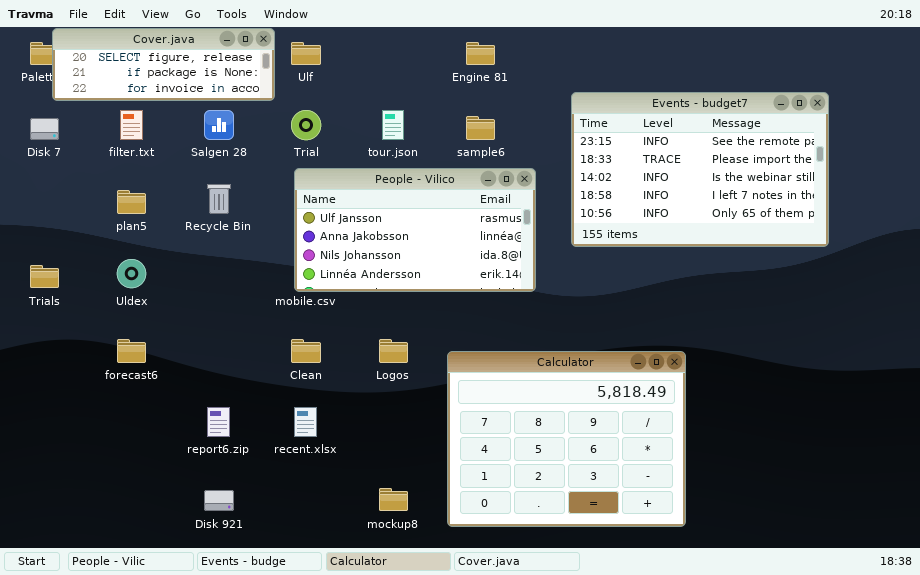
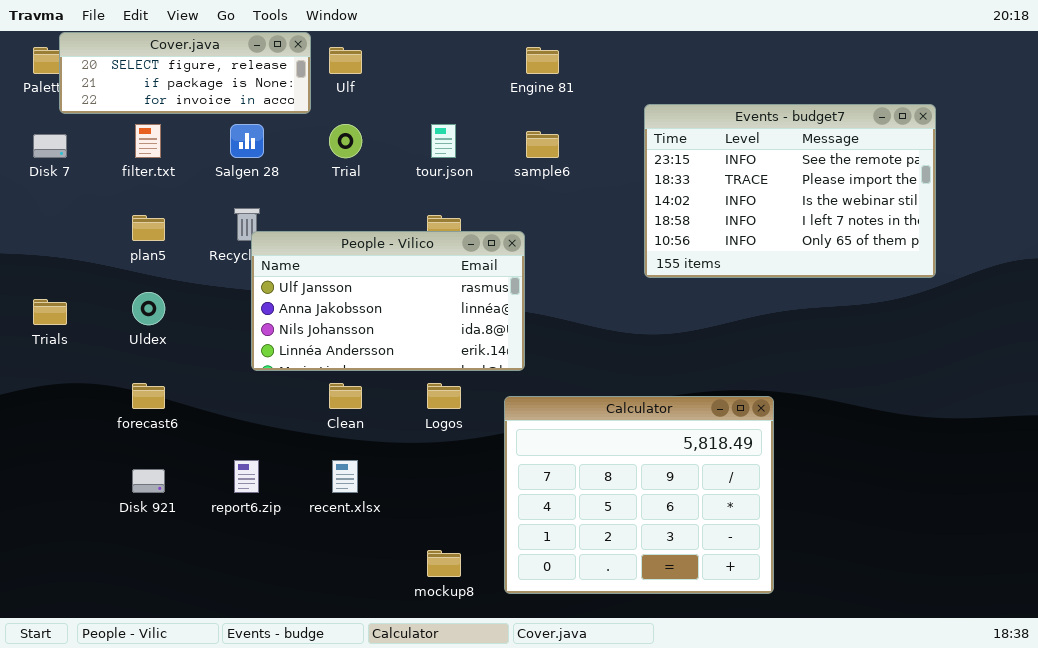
People - Vilico: [294,168,536,292] -> [251,231,525,371], moved
Disk 921: [204,490,234,511] -> [132,469,165,493], moved

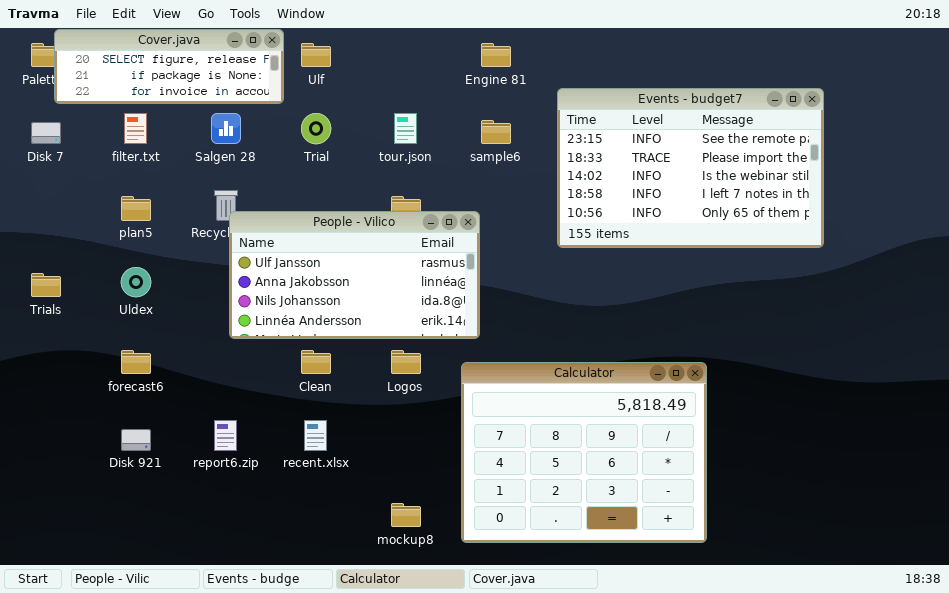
Events - budget7: [644,104,936,278] -> [557,88,824,248], moved

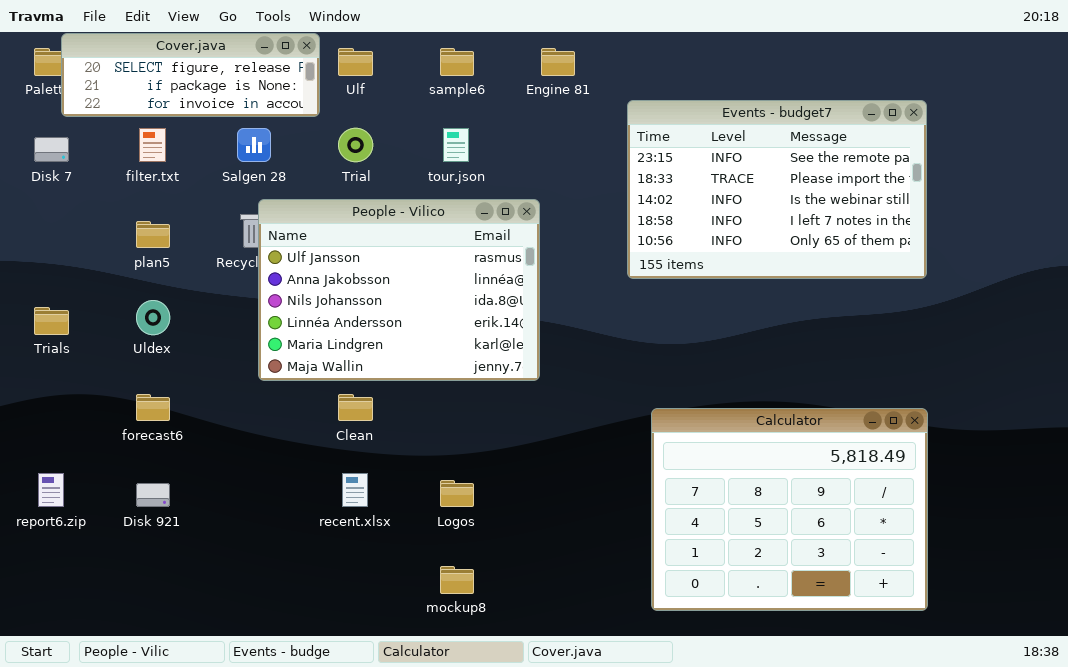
sample6: [481,120,511,144] -> [440,48,474,76], moved
People - Vilico: [229,211,480,339] -> [258,199,540,381], resized
Logos: [391,350,421,374] -> [440,480,474,507], moved
Calculator: [461,362,707,543] -> [651,408,928,611], moved
report6.zip: [214,420,237,451] -> [38,473,64,507], moved

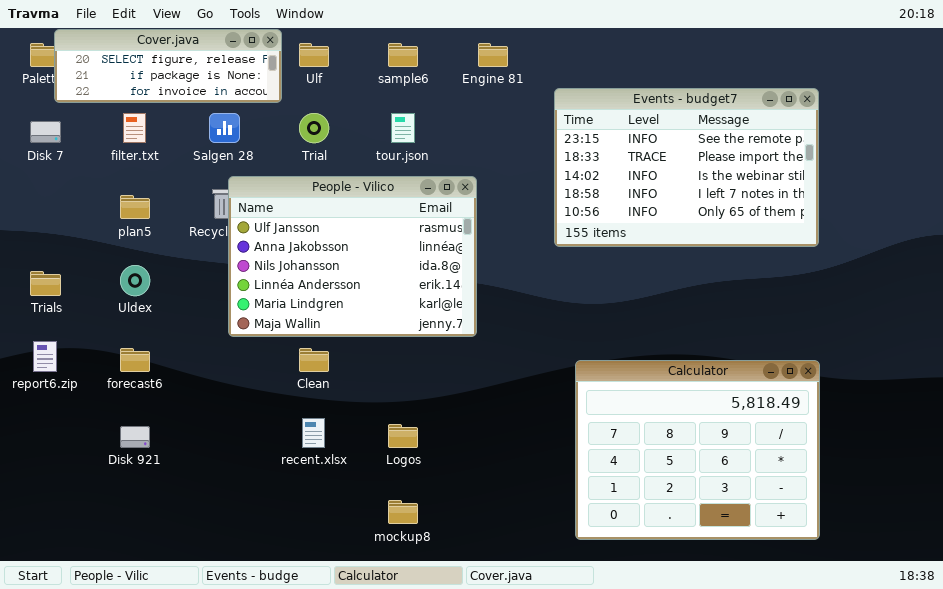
report6.zip: [38,473,64,507] -> [33,341,57,372], moved

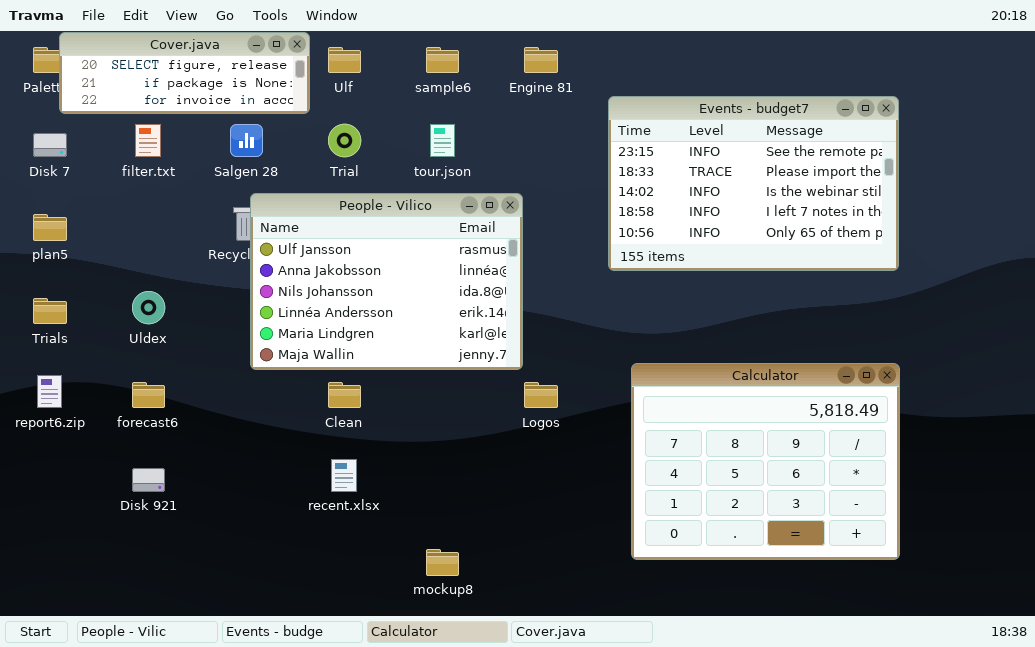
plan5: [120,195,150,219] -> [33,214,67,241], moved
Calculator: [575,360,820,540] -> [631,363,900,560], moved
Logos: [388,424,418,448] -> [524,382,558,408], moved

